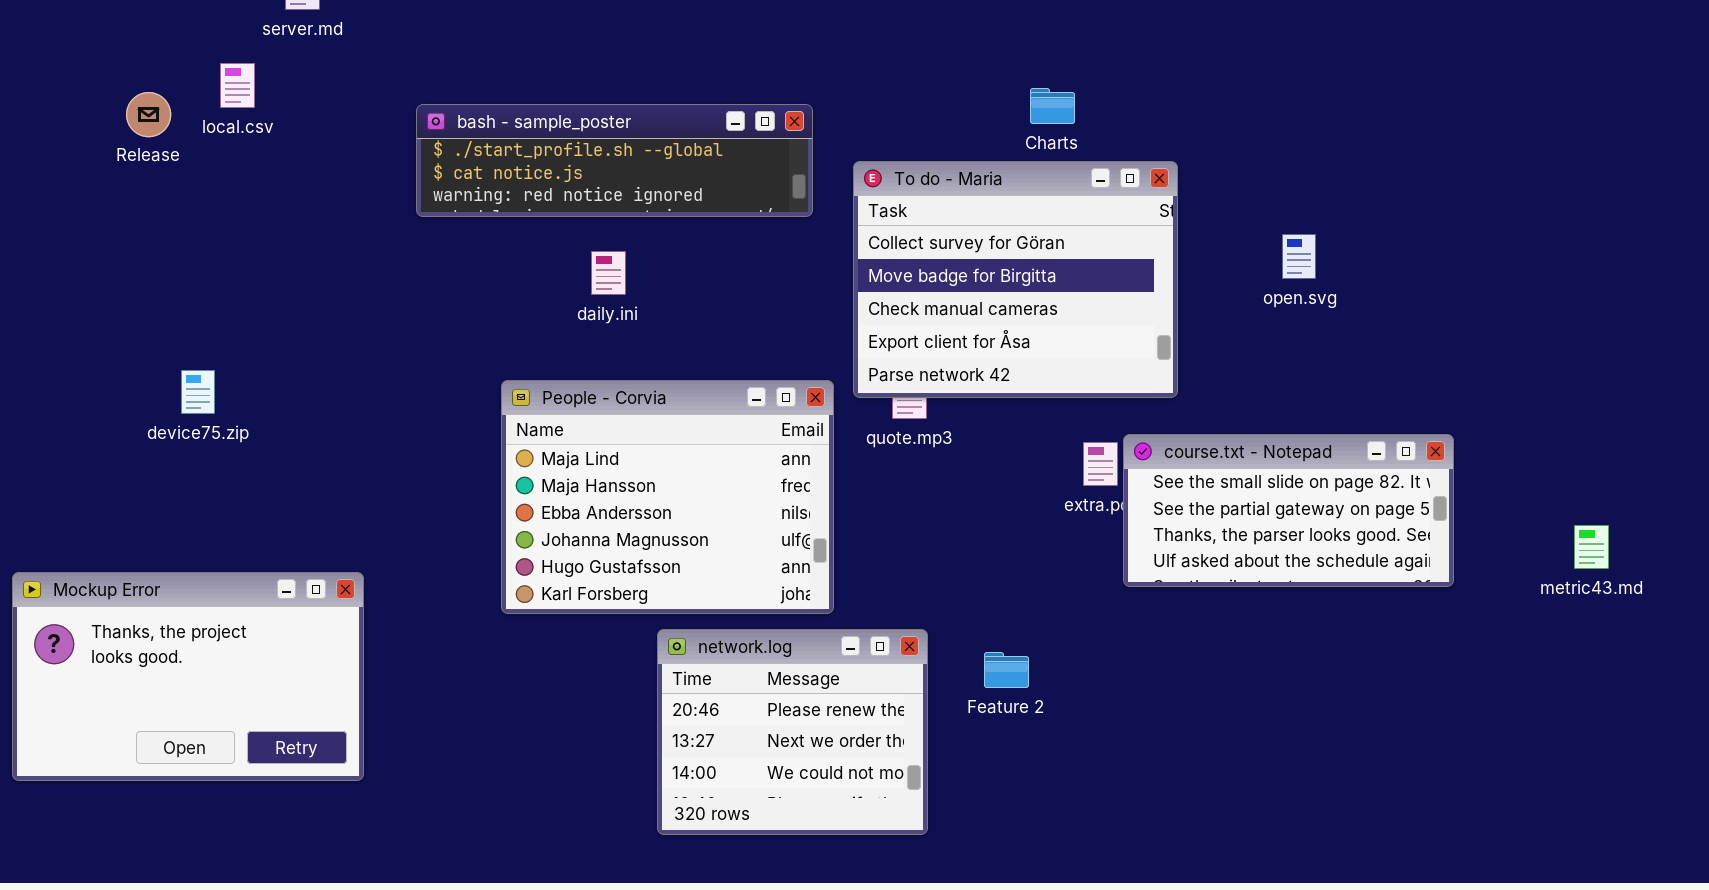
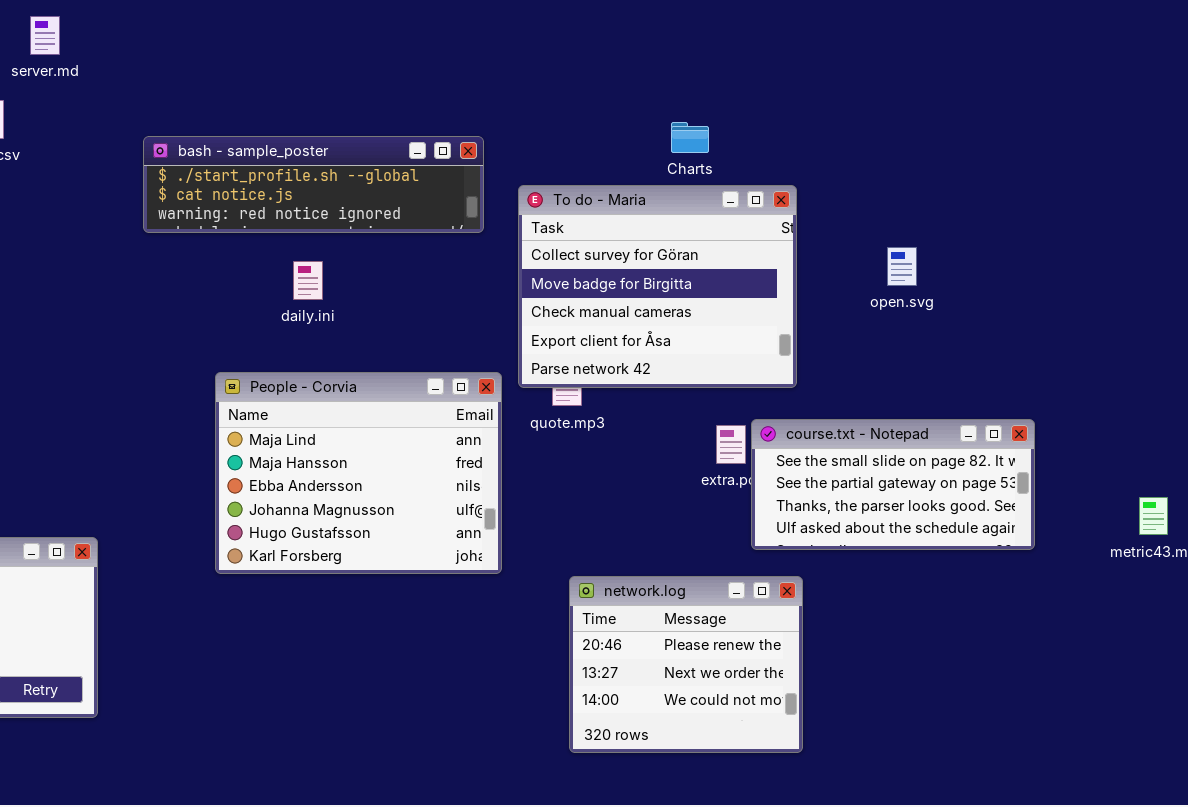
network.log: [657,629,928,835] -> [569,576,803,753], moved

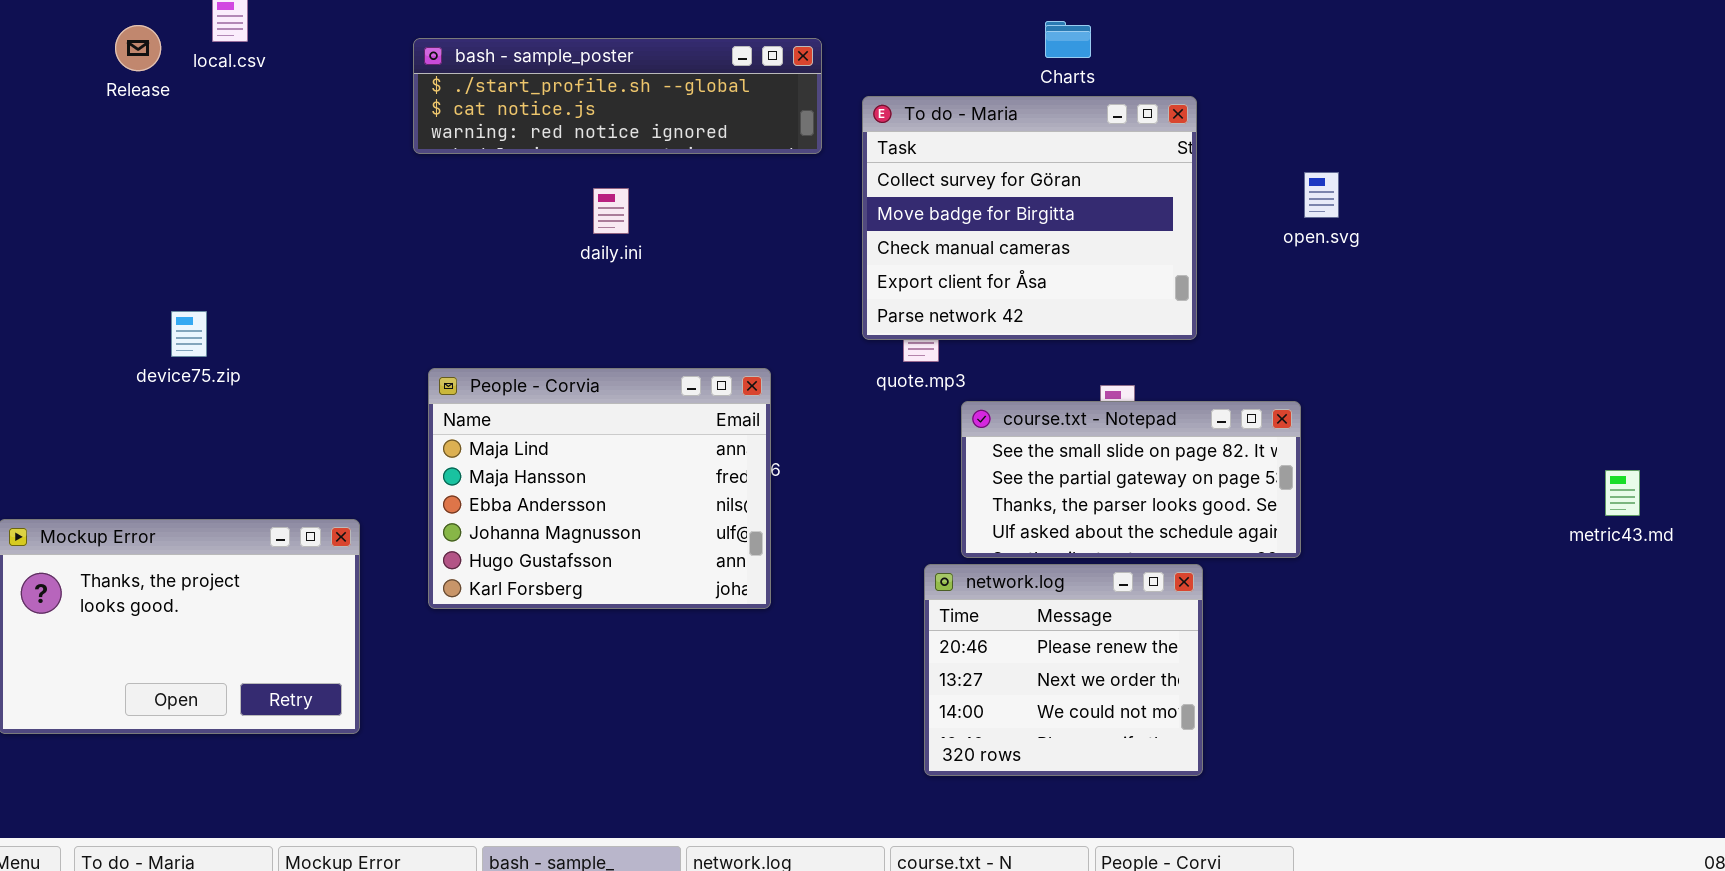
People - Corvia: [215,372,502,574] -> [428,368,771,609], moved
course.txt - Notepad: [751,419,1035,550] -> [961,401,1301,558], moved

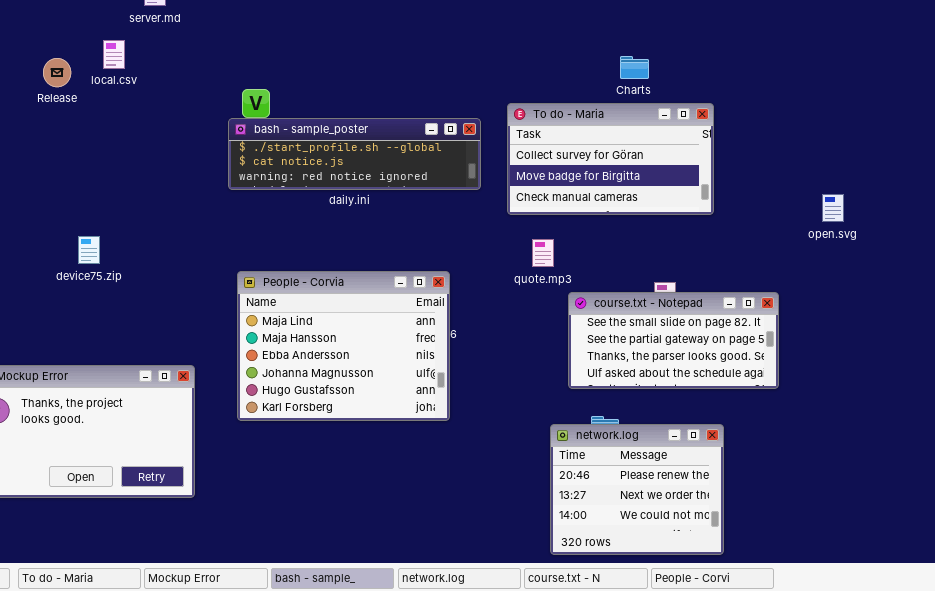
bash - sample_poster: [413,38,822,154] -> [228,118,481,190], moved
To do - Maria: [862,96,1197,340] -> [507,103,714,215], resized
open.svg: [1304,172,1339,218] -> [822,194,844,222], moved
network.log: [924,564,1203,776] -> [550,424,724,555], moved

